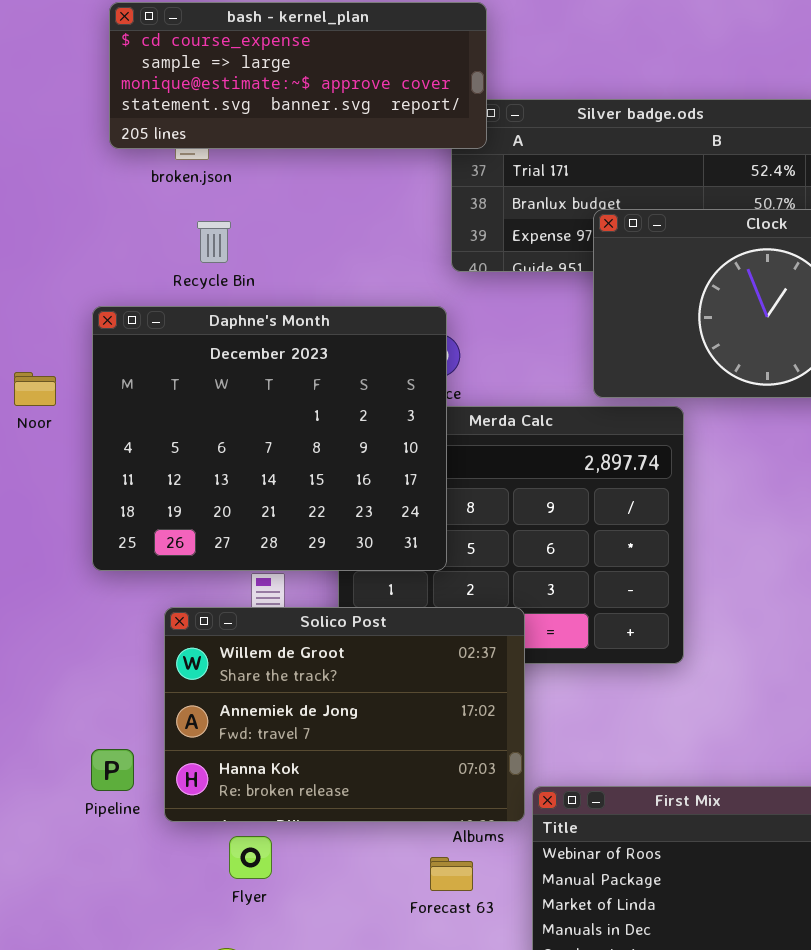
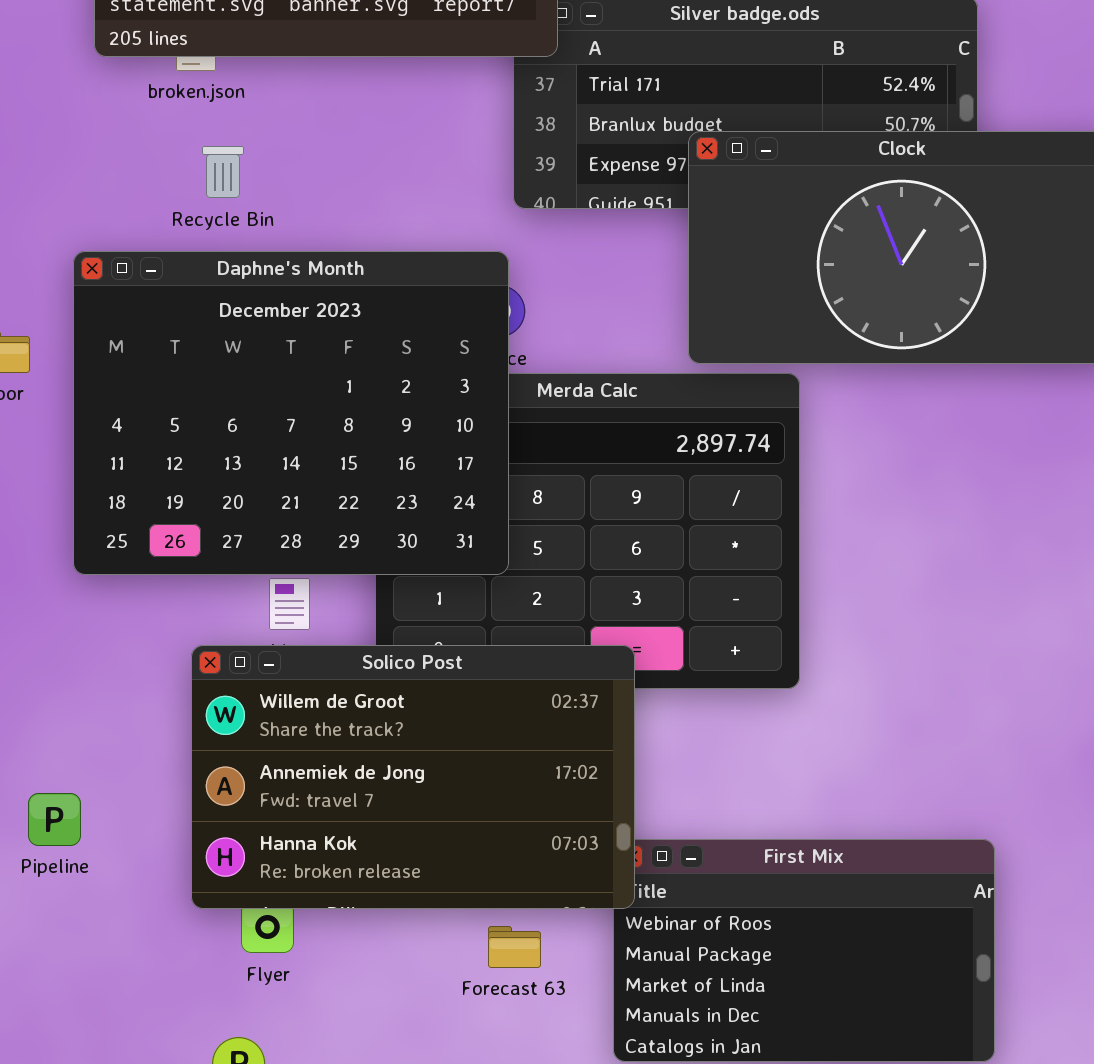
Solico Post: [164,607,525,822] -> [191,645,635,909], moved
Pipeline: [91,749,134,791] -> [28,793,81,846], moved

